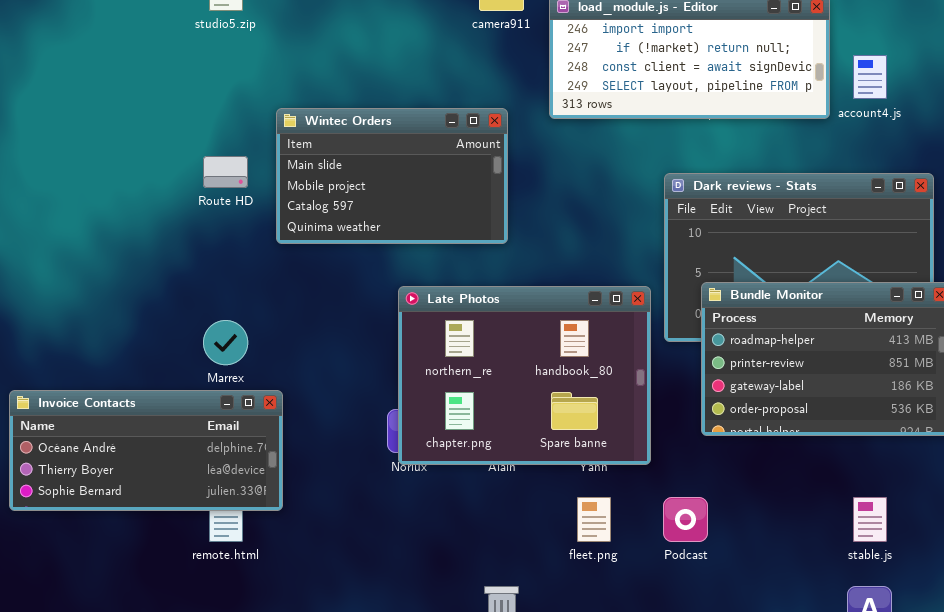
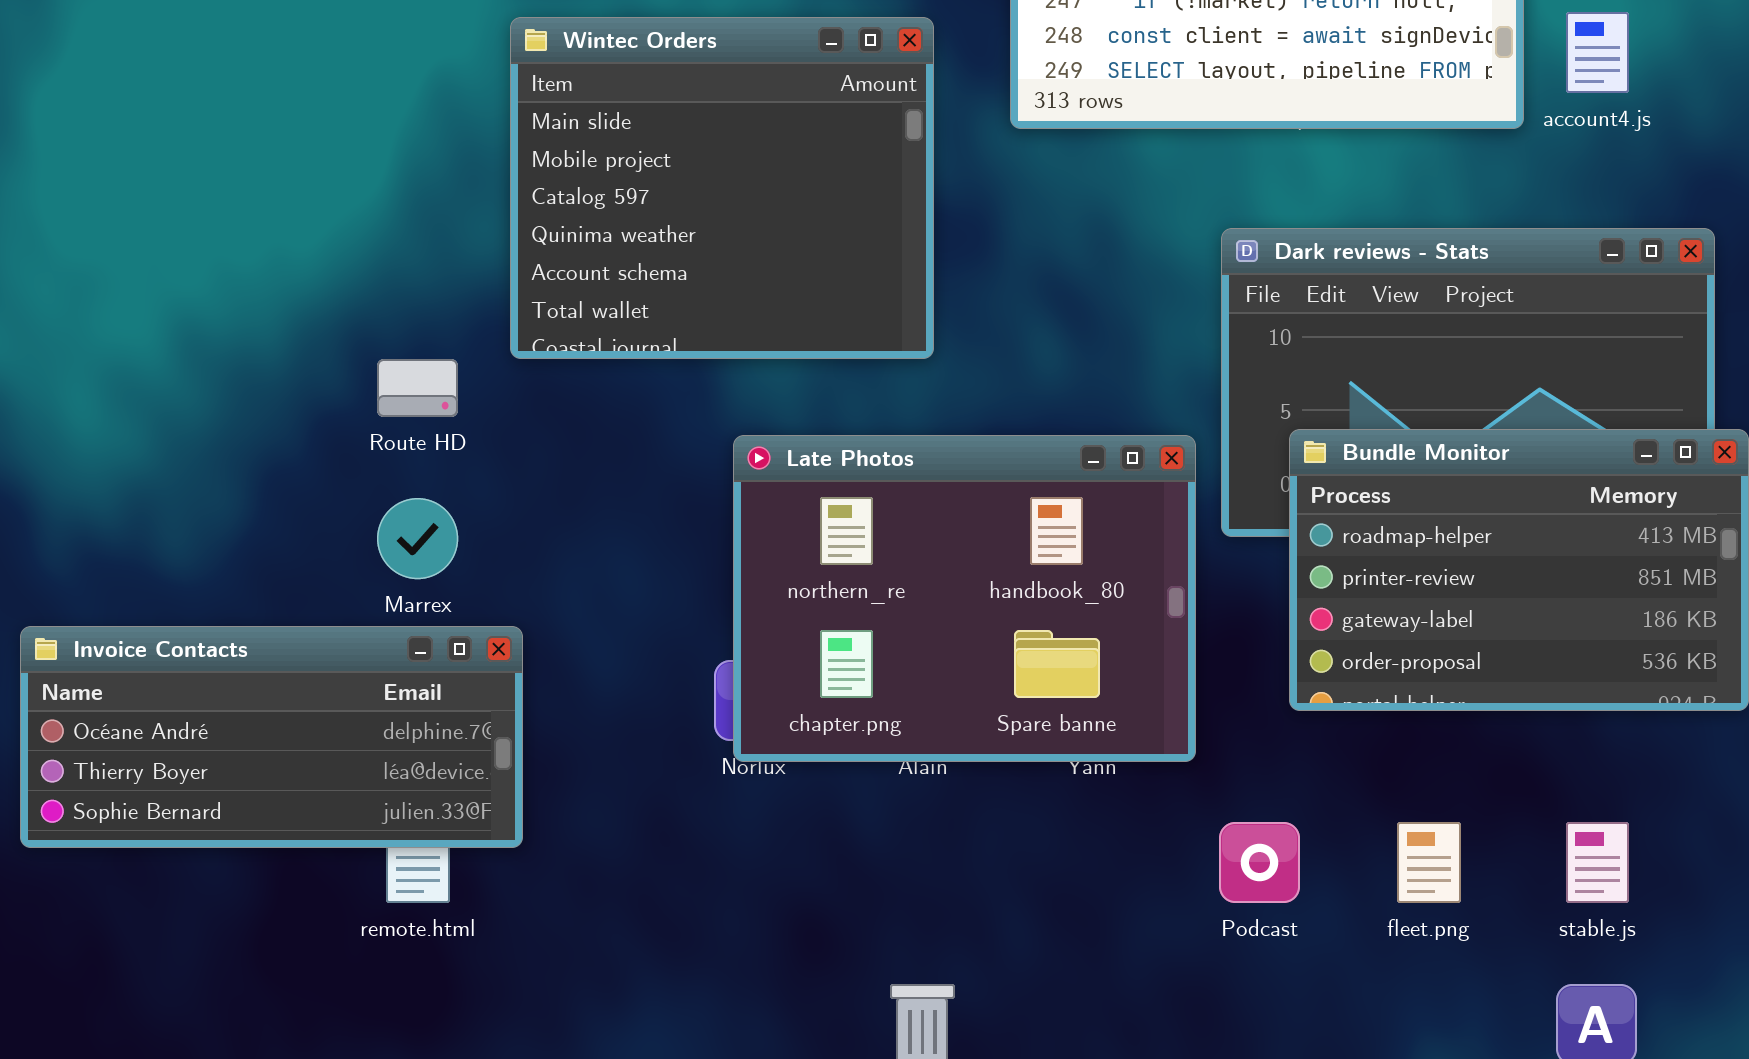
Wintec Orders: [276,108,508,244] -> [510,17,934,359], resized
Route HD: [203,156,248,188] -> [377,359,458,417], moved
fleet.png: [577,497,611,542] -> [1397,822,1461,903], moved

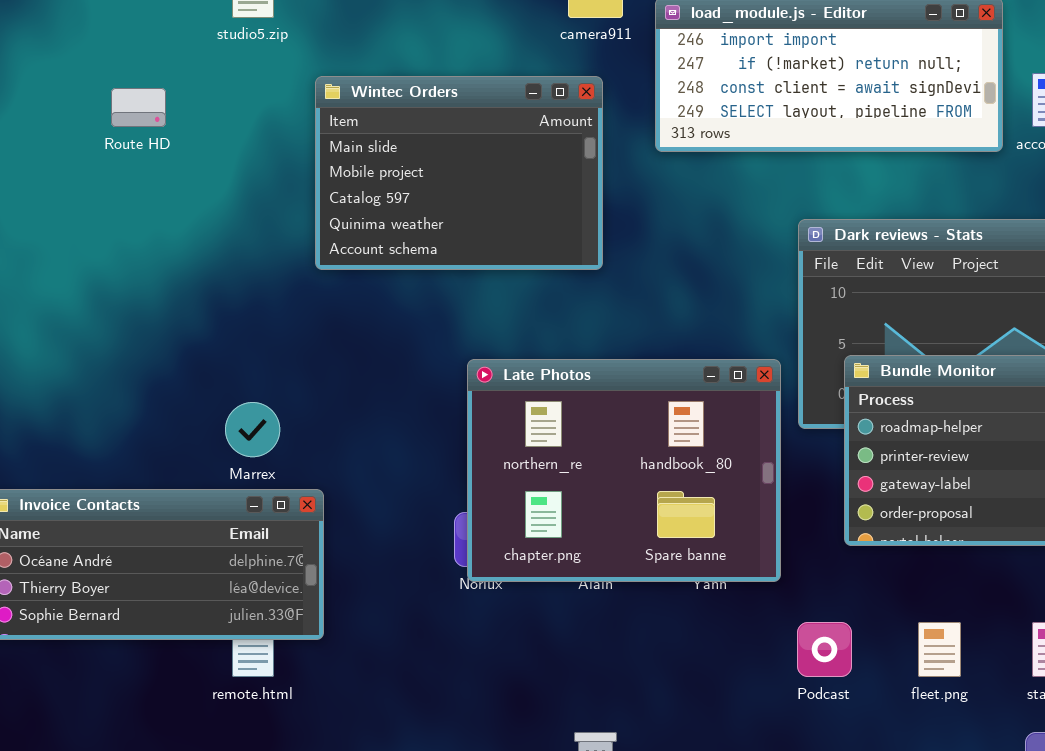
Wintec Orders: [510,17,934,359] -> [315,76,603,270], resized
Route HD: [377,359,458,417] -> [111,88,166,127], moved

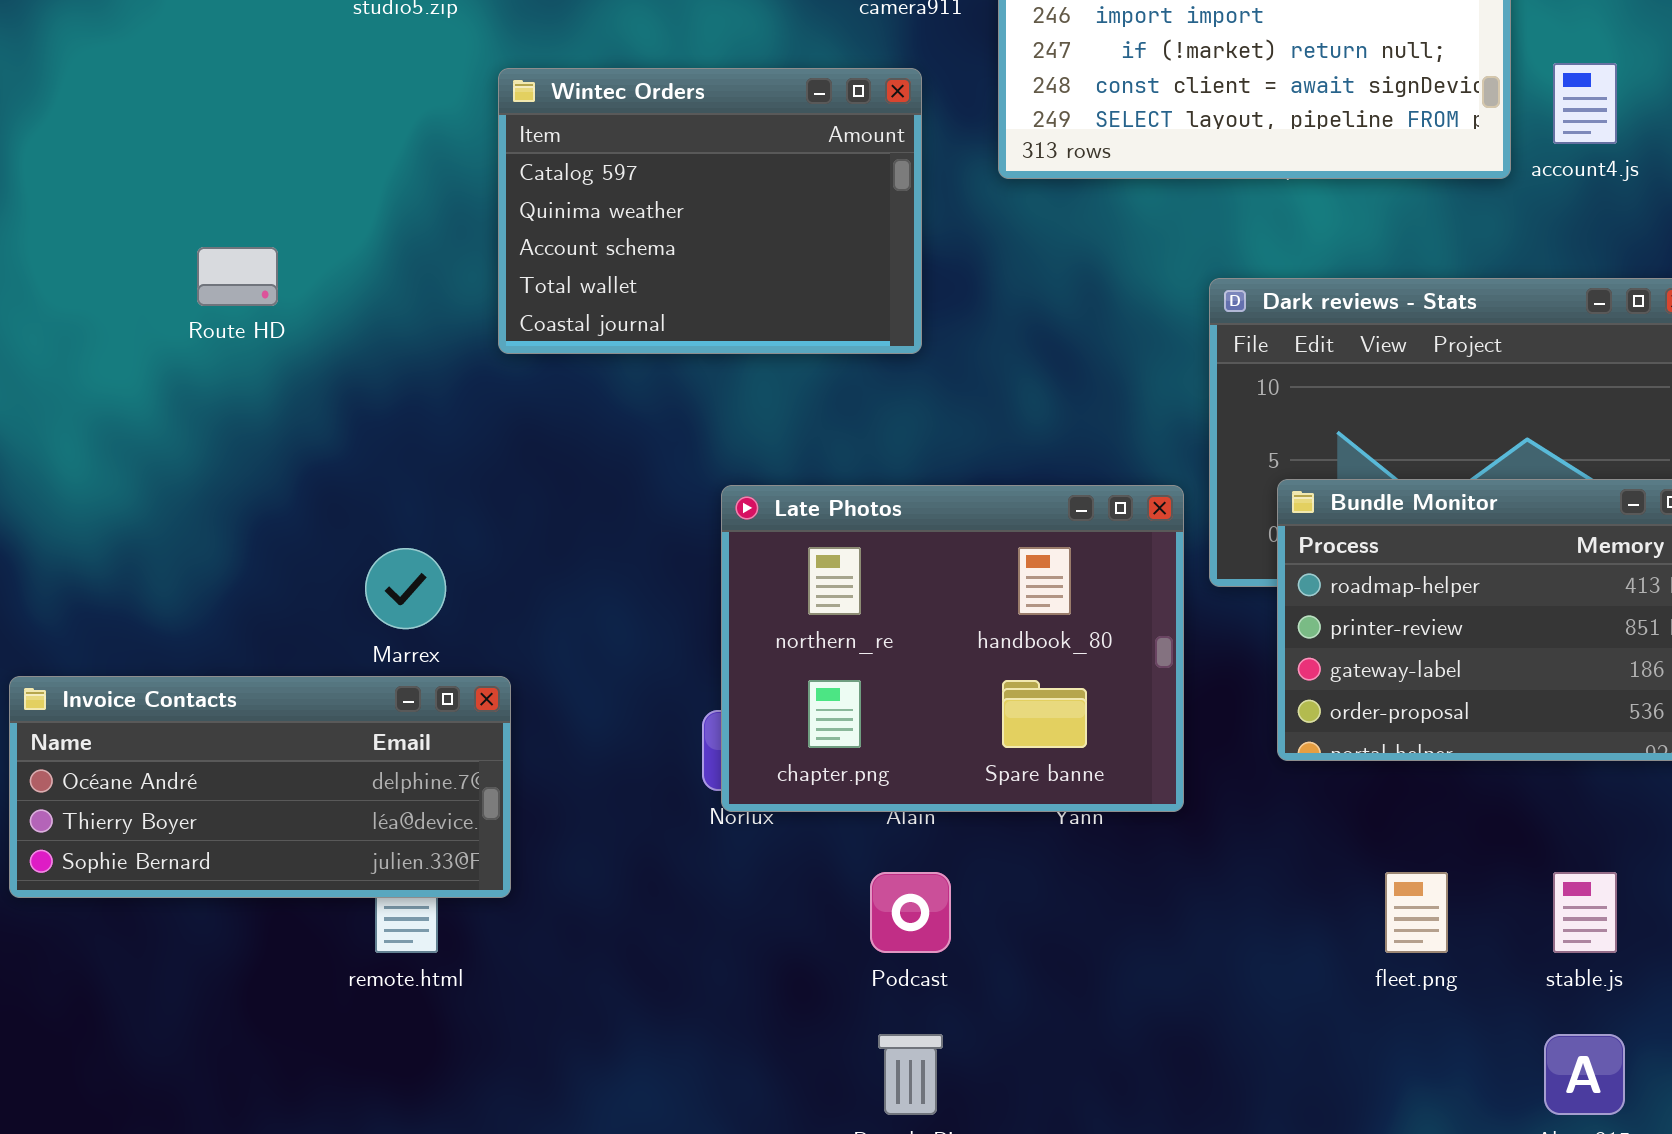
Wintec Orders: [315,76,603,270] -> [498,68,922,354], scrolled down 2 rows
Route HD: [111,88,166,127] -> [197,247,278,306], moved
Podcast: [797,622,852,677] -> [870,872,951,953], moved

